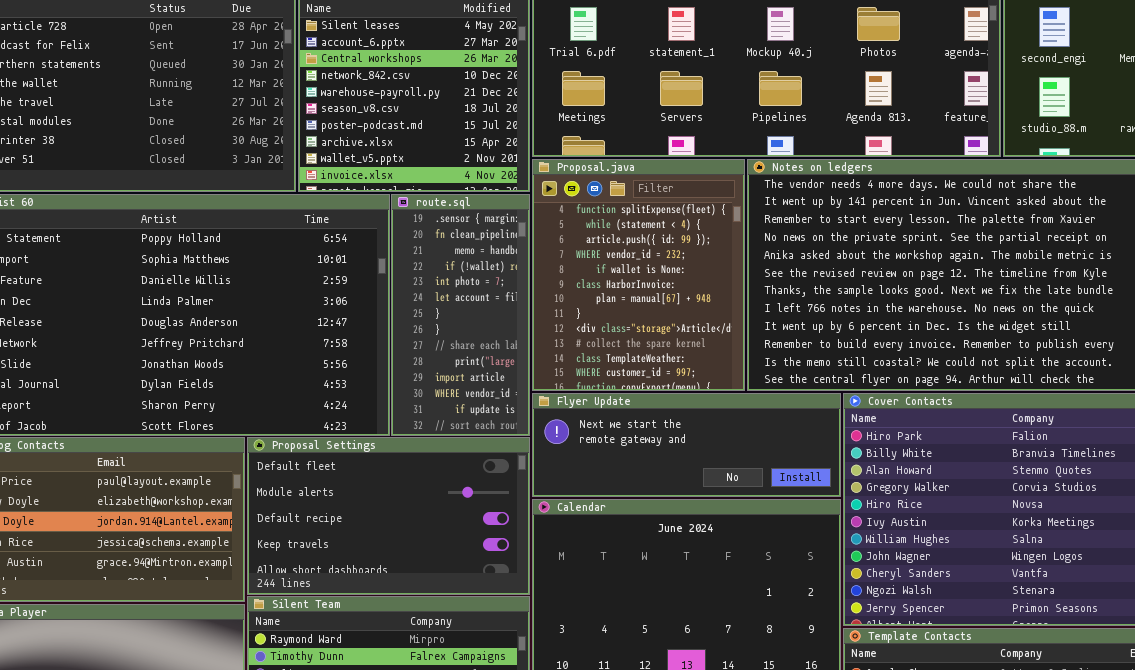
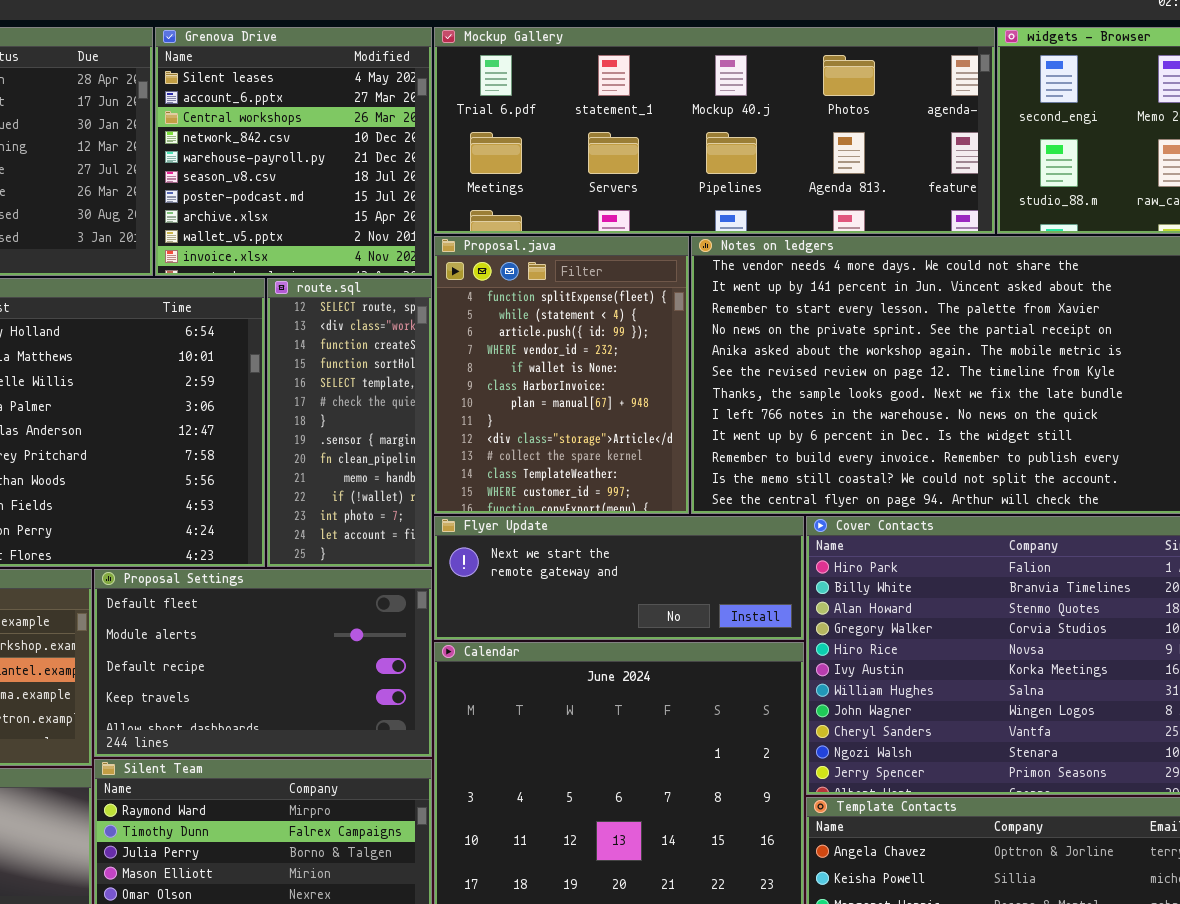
route.sql: [391,194,530,436] -> [267,278,432,567], scrolled up 7 rows

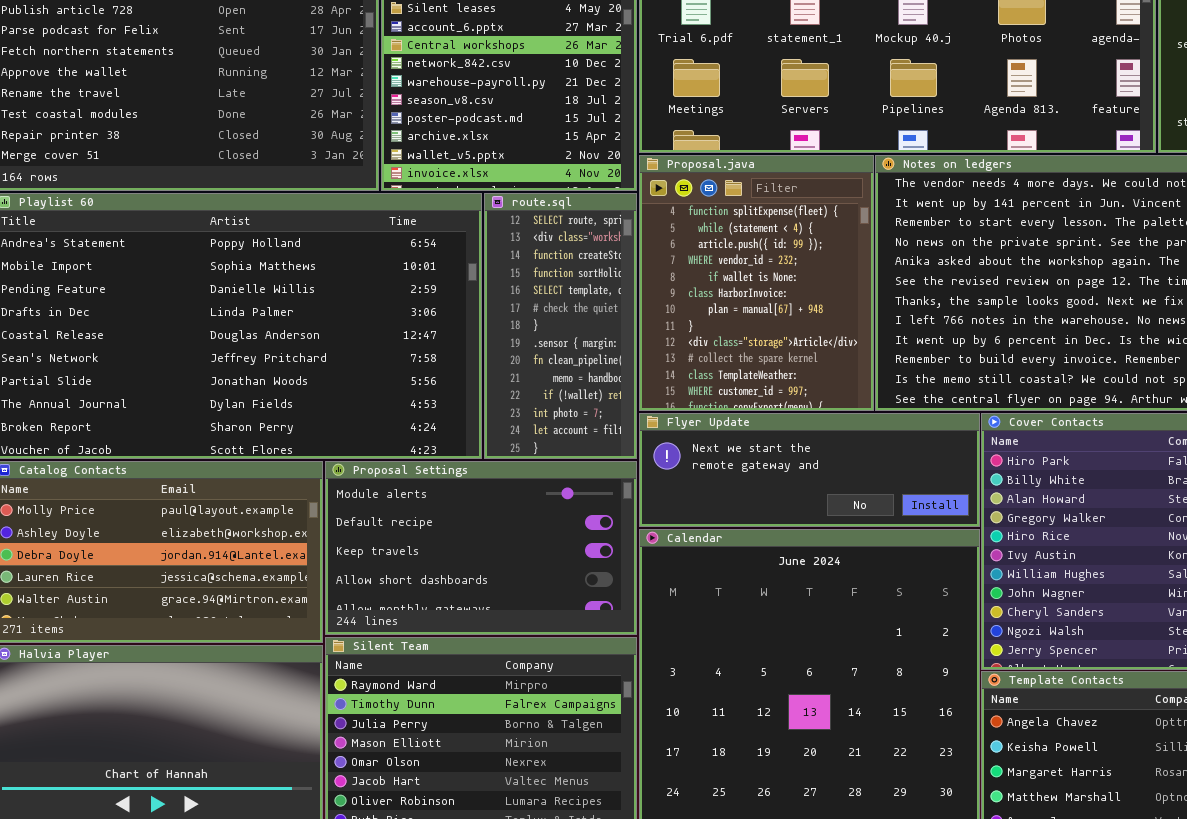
Proposal Settings: [94,569,432,757] -> [325,461,637,635], scrolled down 1 row

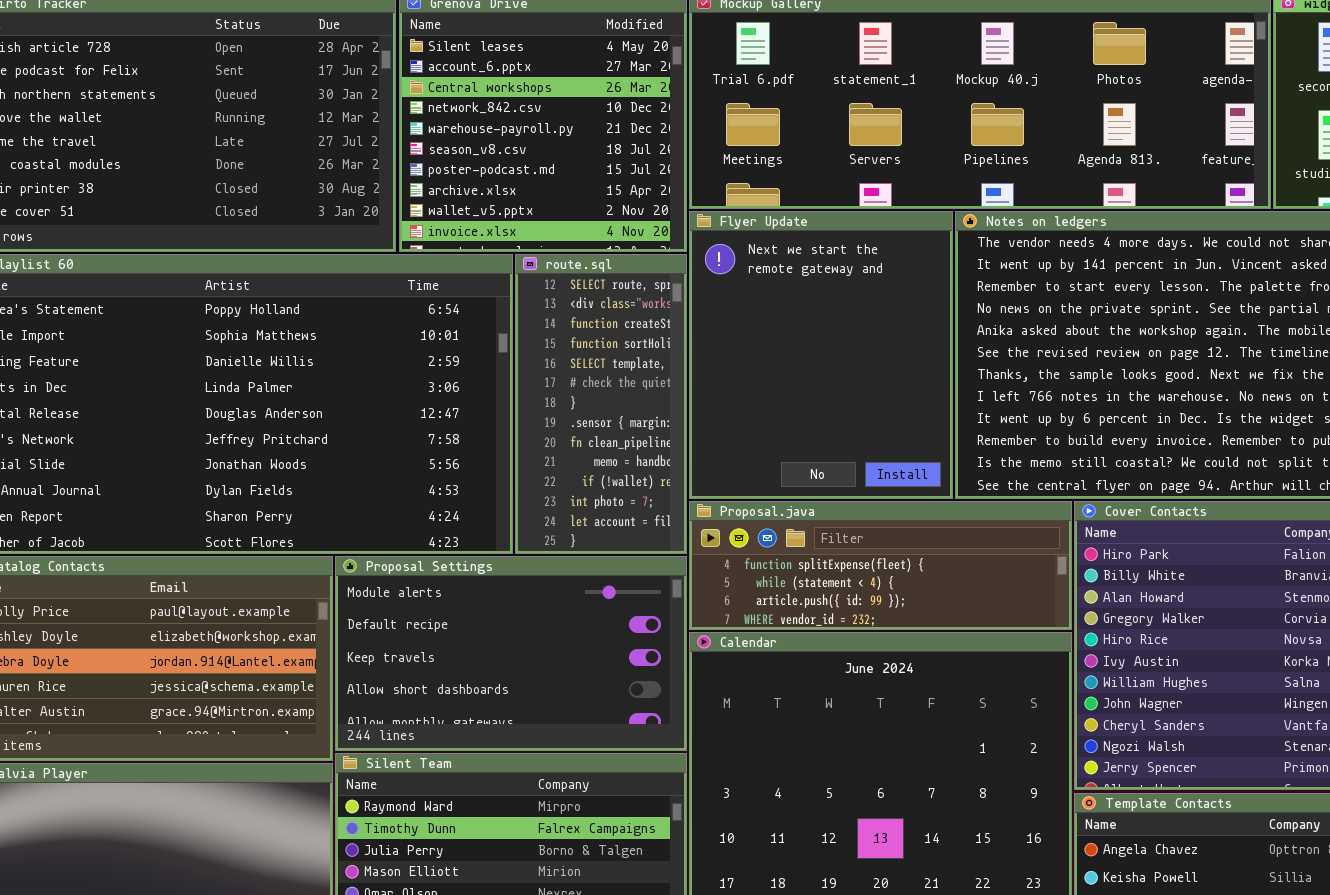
Proposal.java: [639,155,874,411] -> [689,501,1072,630], moved, resized
Flyer Update: [639,413,980,527] -> [689,211,953,499], moved, resized

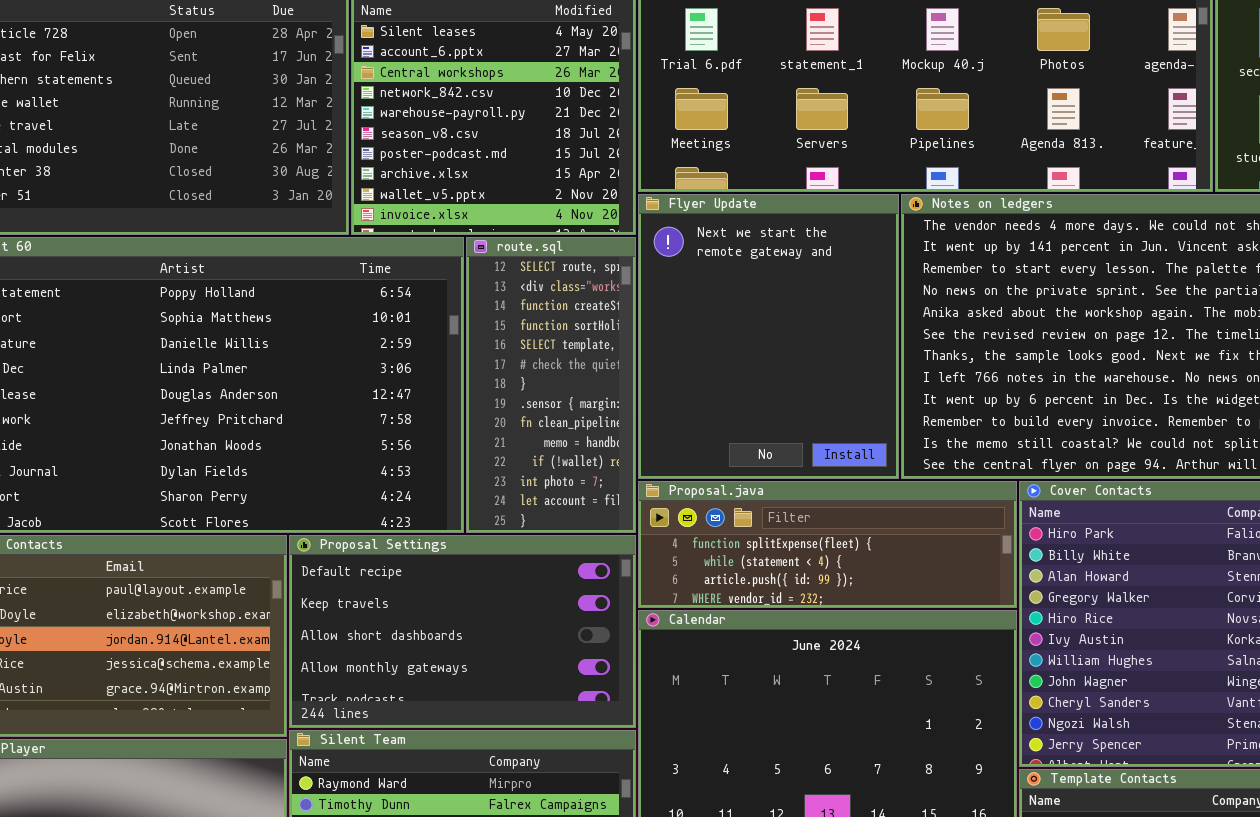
Proposal Settings: [335,556,687,751] -> [289,535,636,728], scrolled down 1 row

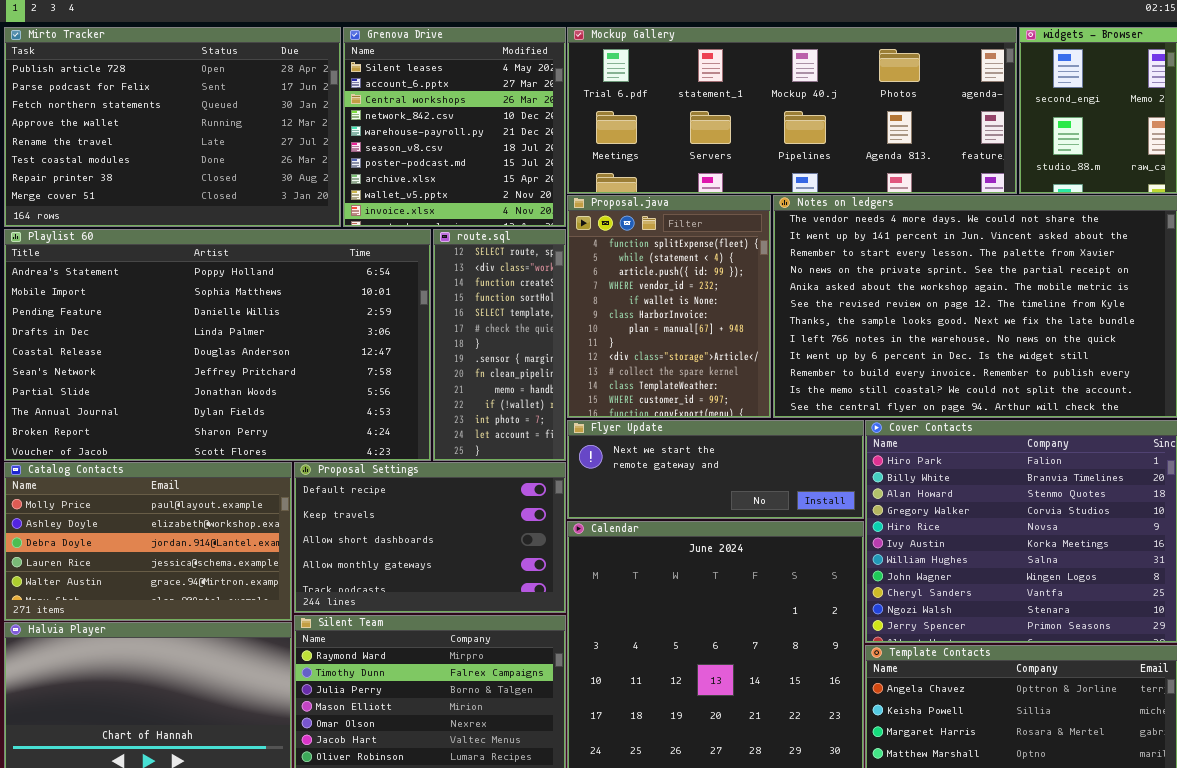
Flyer Update: [638,194,899,479] -> [567,420,864,519], moved, resized
Proposal.java: [638,481,1017,608] -> [567,195,771,418], moved, resized

